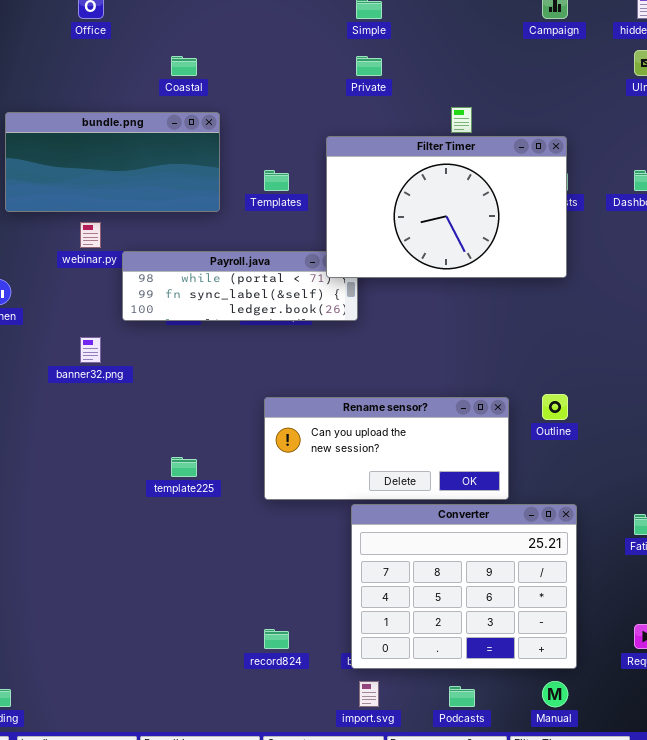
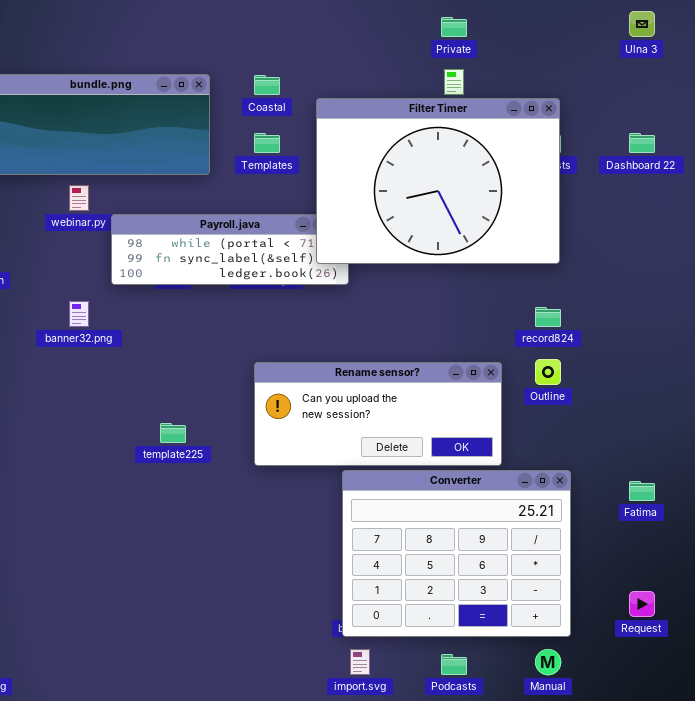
Coastal: [171,56,197,76] -> [254,75,280,95], moved
Private: [356,56,382,76] -> [441,17,467,37], moved
Filter Timer: [326,136,567,278] -> [316,98,560,264], resized
record824: [264,629,289,649] -> [535,307,561,327], moved

